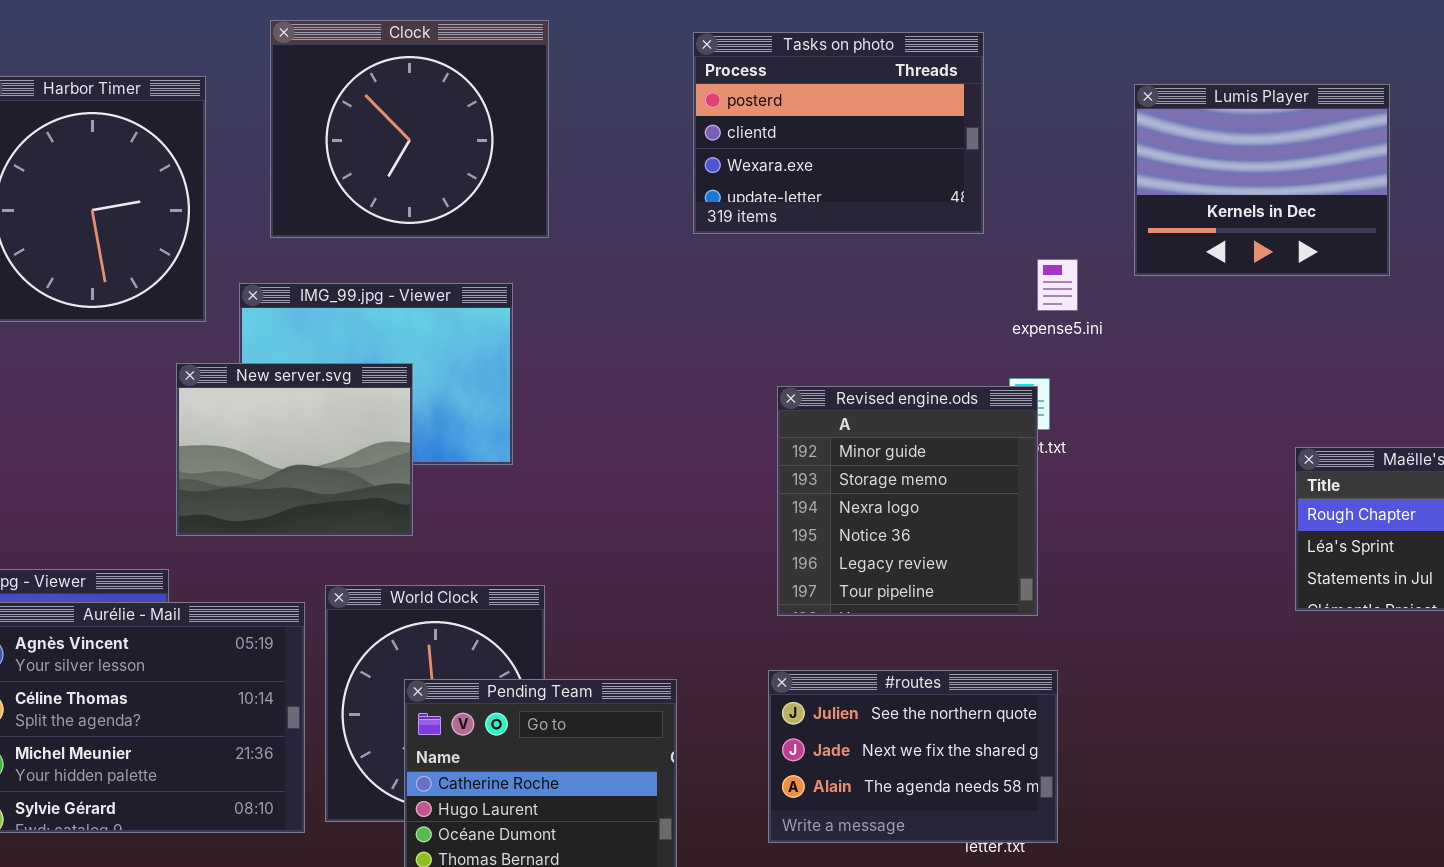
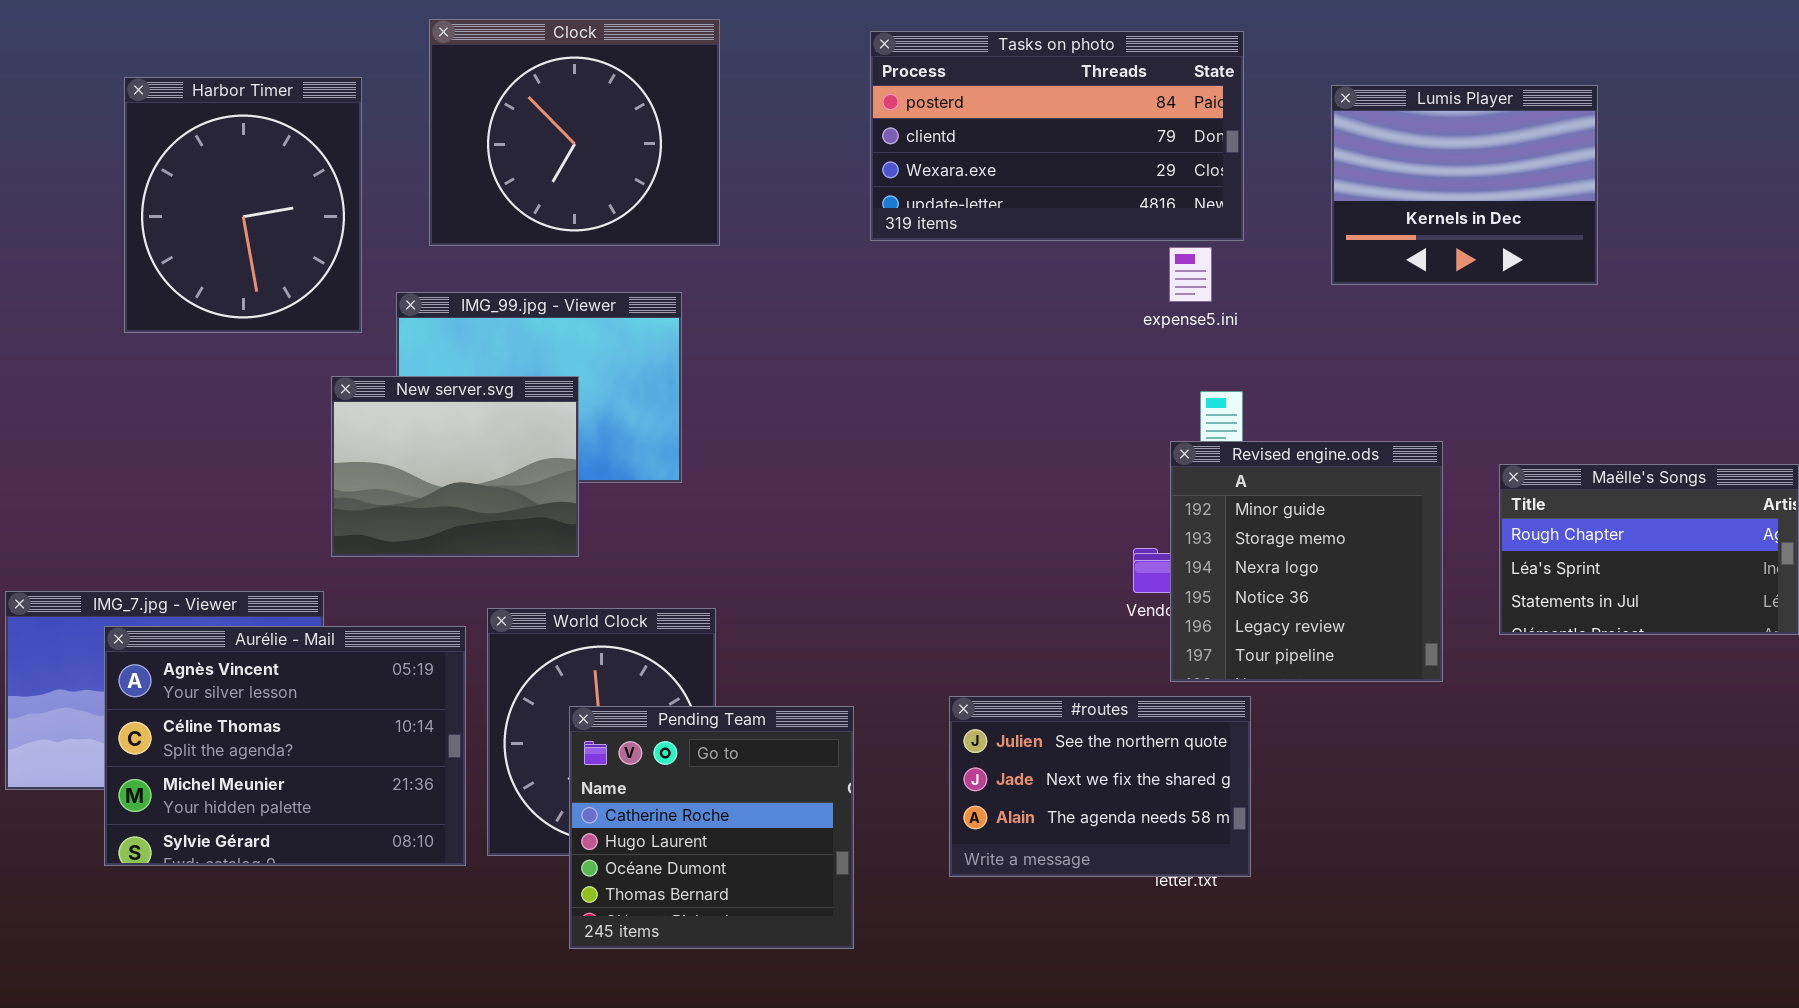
Tasks on photo: [693,32,984,234] -> [870,31,1244,241], resized
expense5.ini: [1037,259,1078,311] -> [1169,247,1212,302], moved
Revised engine.ods: [777,386,1038,616] -> [1170,441,1443,682], moved

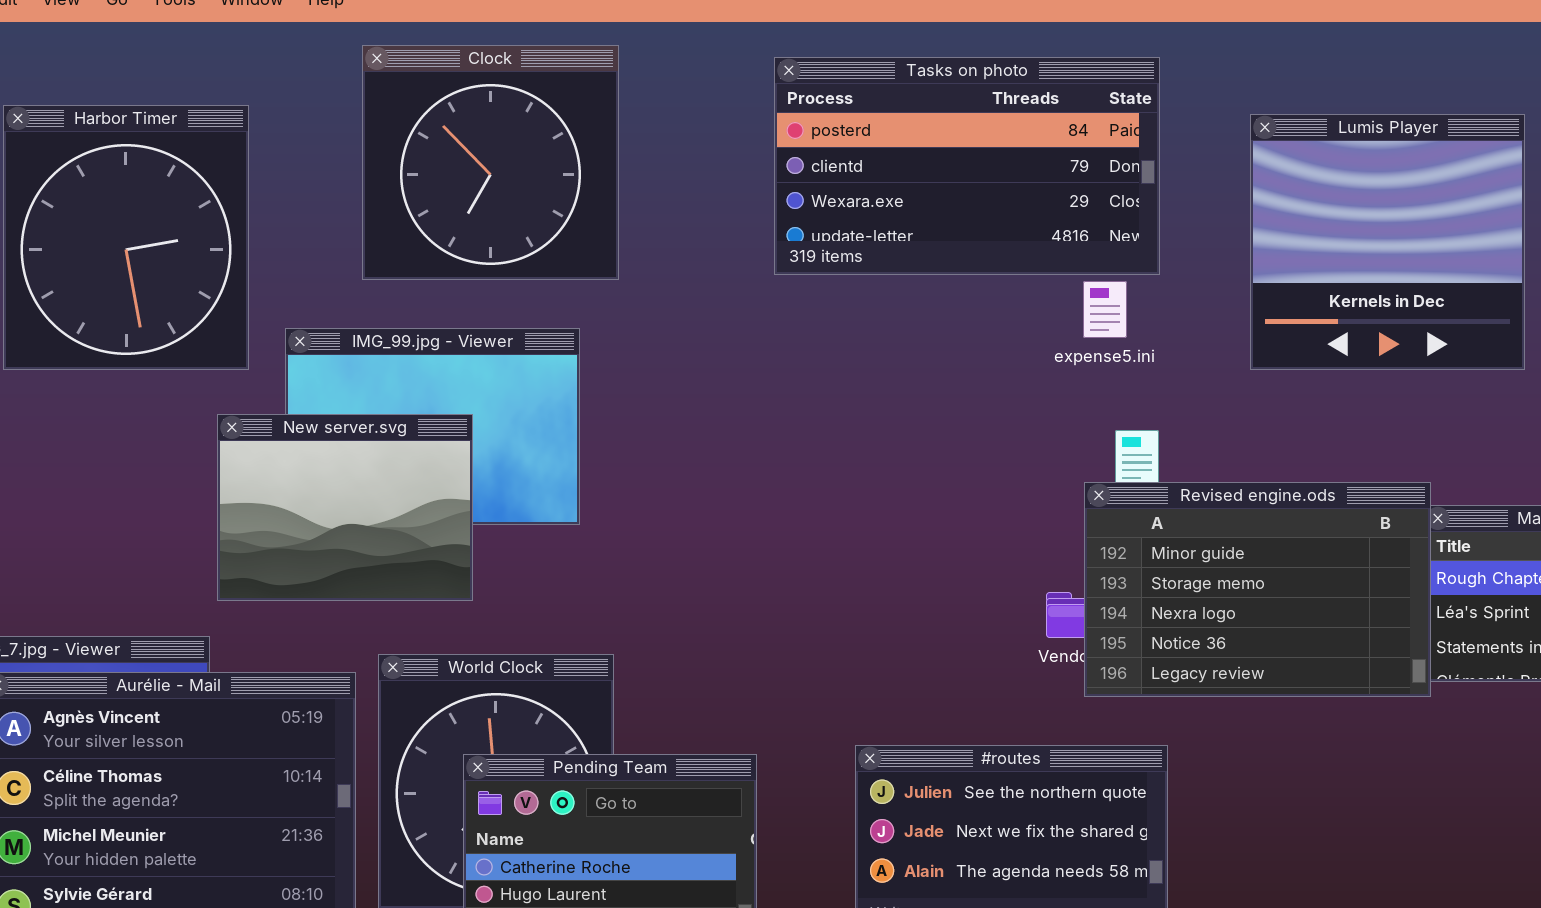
Clock: [429,19,720,246] -> [362,45,619,280], resized
Lumis Player: [1331,85,1598,285] -> [1250,114,1525,370], resized
Revised engine.ods: [1170,441,1443,682] -> [1084,482,1431,697], resized

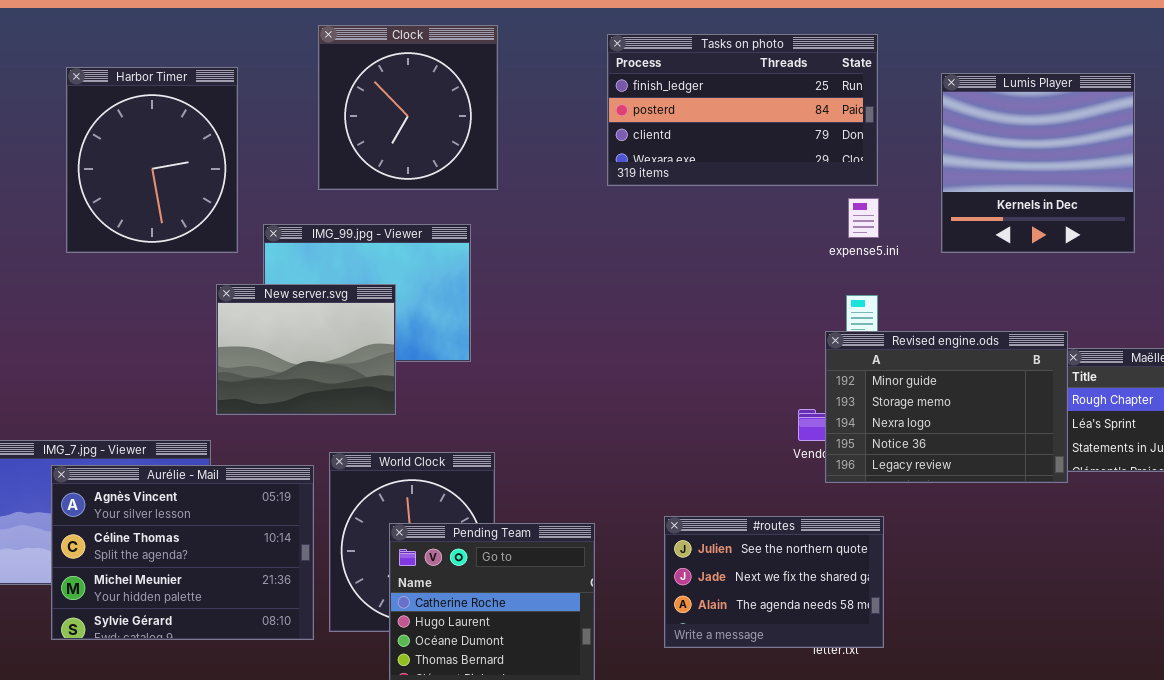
Tasks on photo: [774,57,1160,275] -> [607,34,878,186], scrolled up 1 row
expense5.ini: [1083,281,1127,338] -> [848,198,879,238], moved

